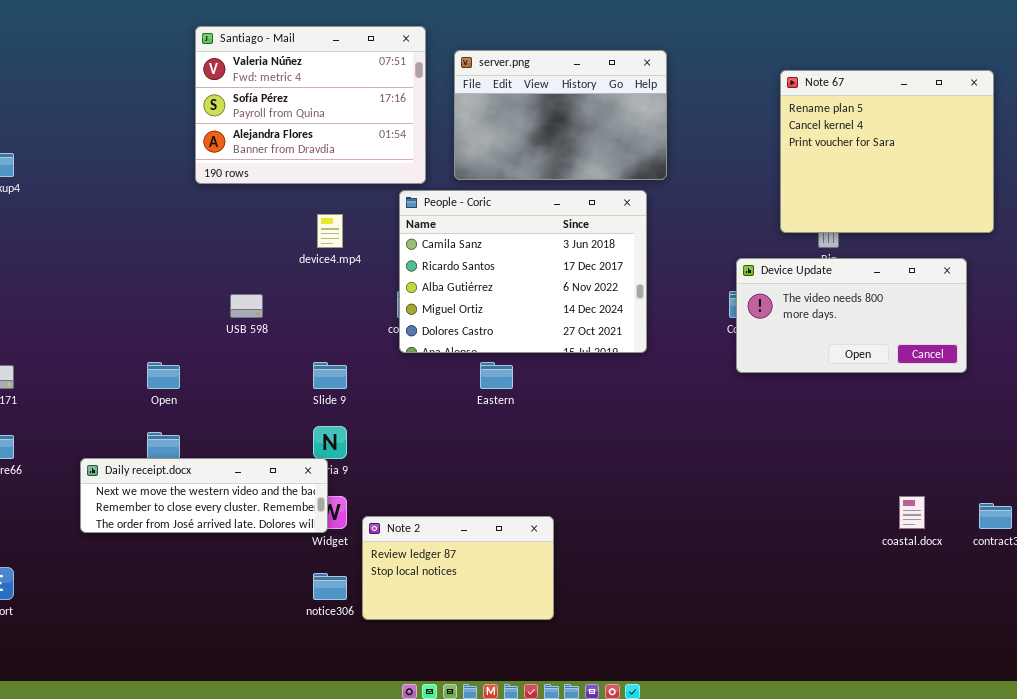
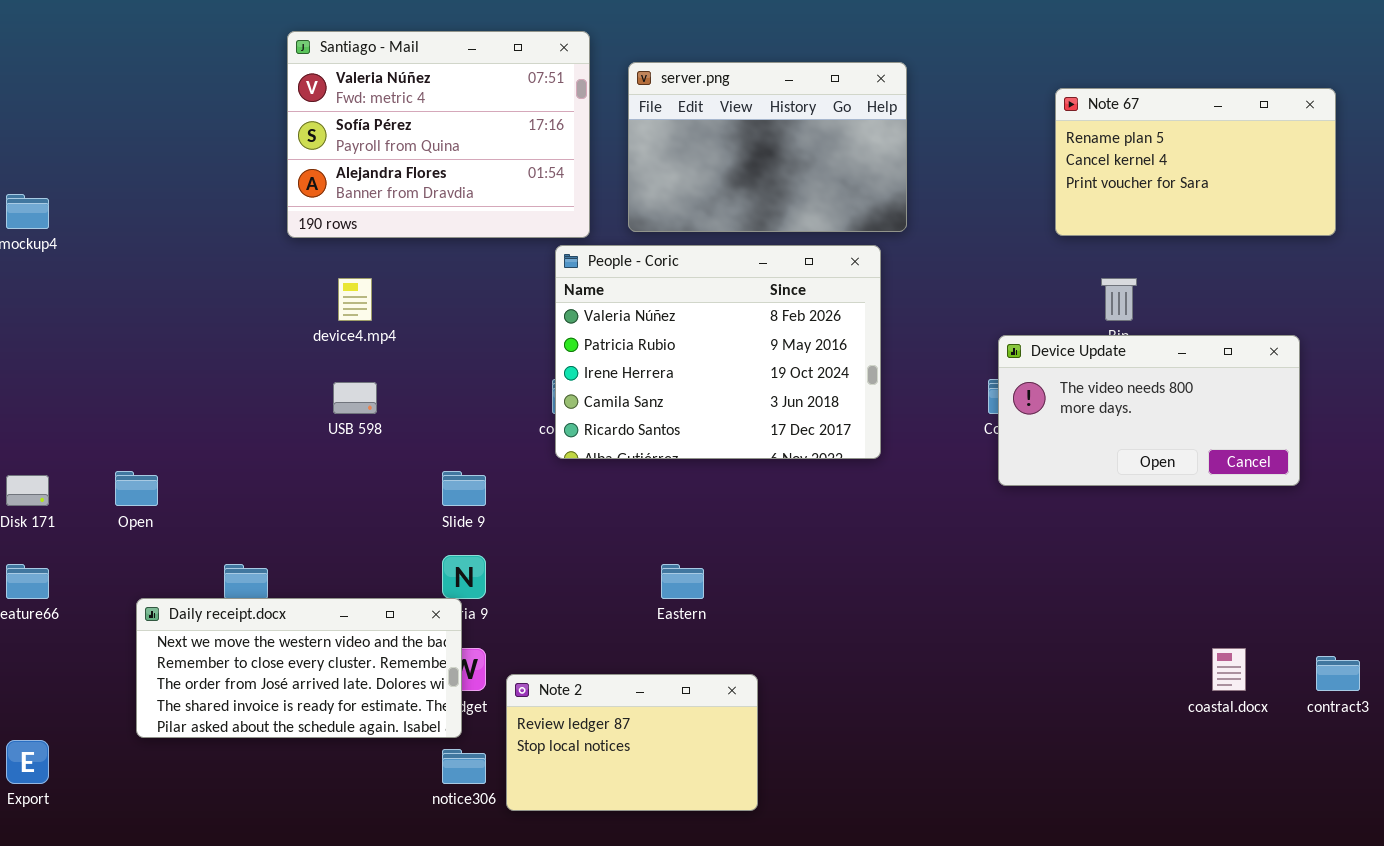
Note 67: [780,70,994,233] -> [1055,88,1336,236], resized
People - Coric: [399,190,647,353] -> [555,245,881,459], scrolled up 3 rows
device4.mp4: [317,214,343,248] -> [338,278,372,321], moved
Open: [147,362,180,389] -> [115,471,158,506], moved
Eastern: [480,362,513,389] -> [661,564,704,599], moved
Daily receipt.docx: [80,458,328,533] -> [136,598,462,738], resized

